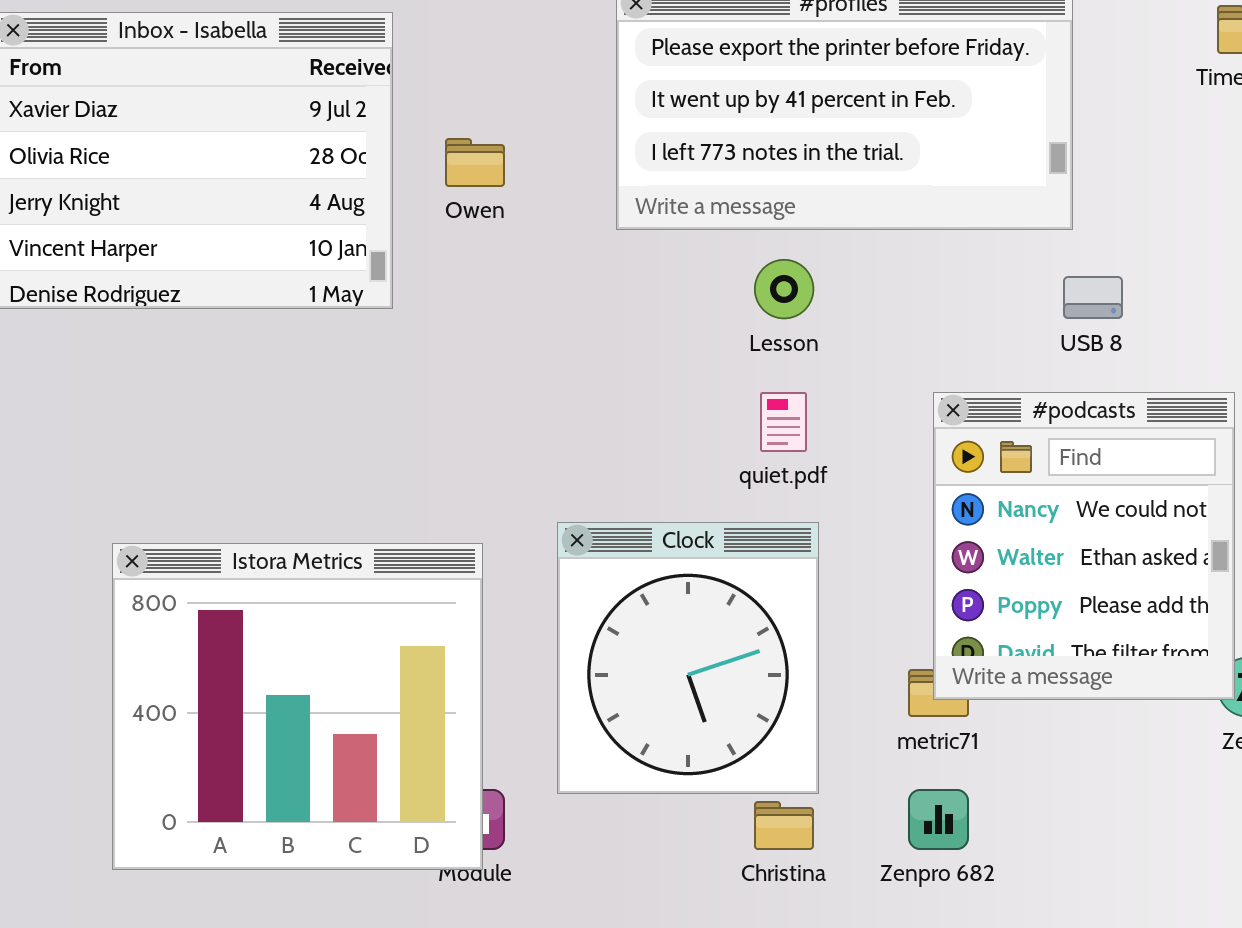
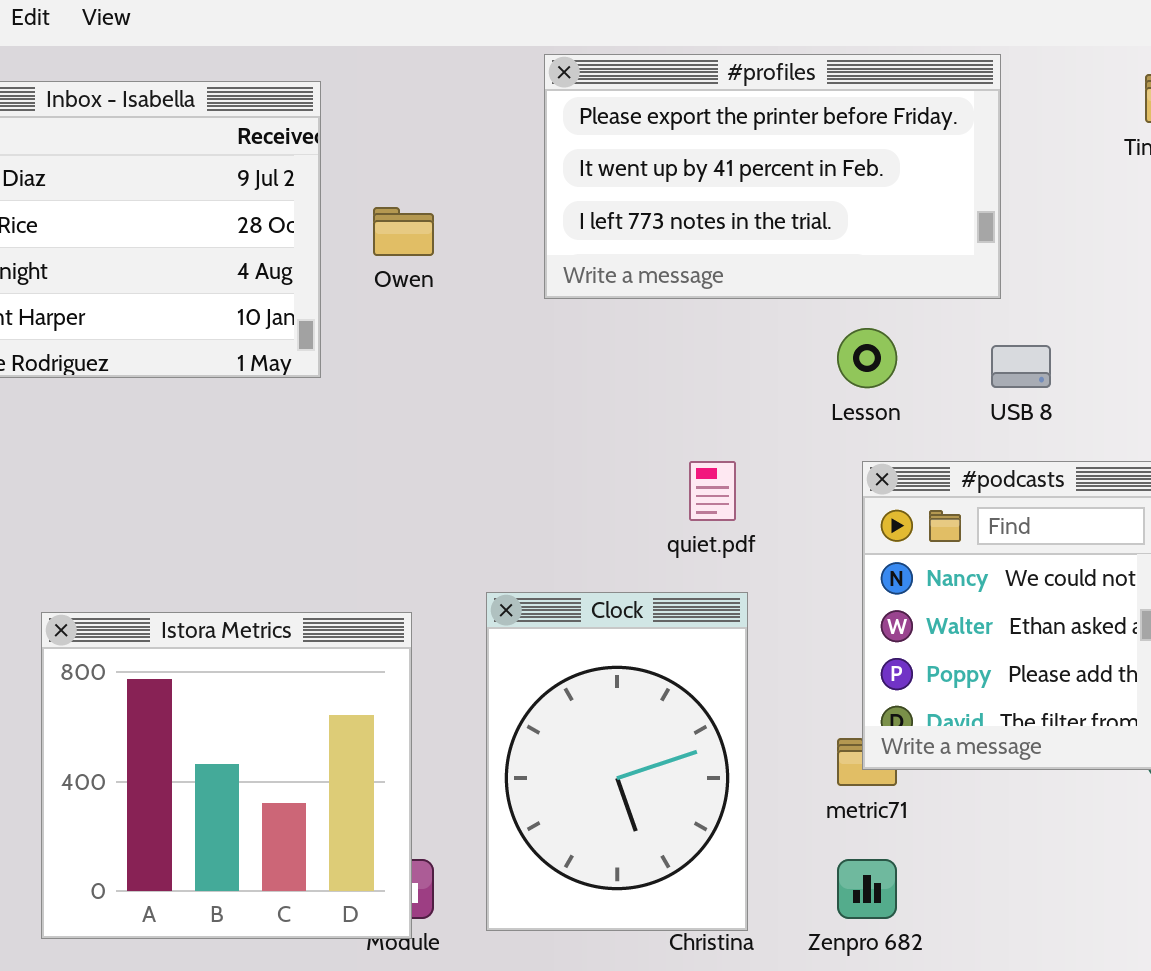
Lesson: [754,259,814,319] -> [837,328,897,388], moved
Clock: [557,522,819,794] -> [486,592,748,931], resized

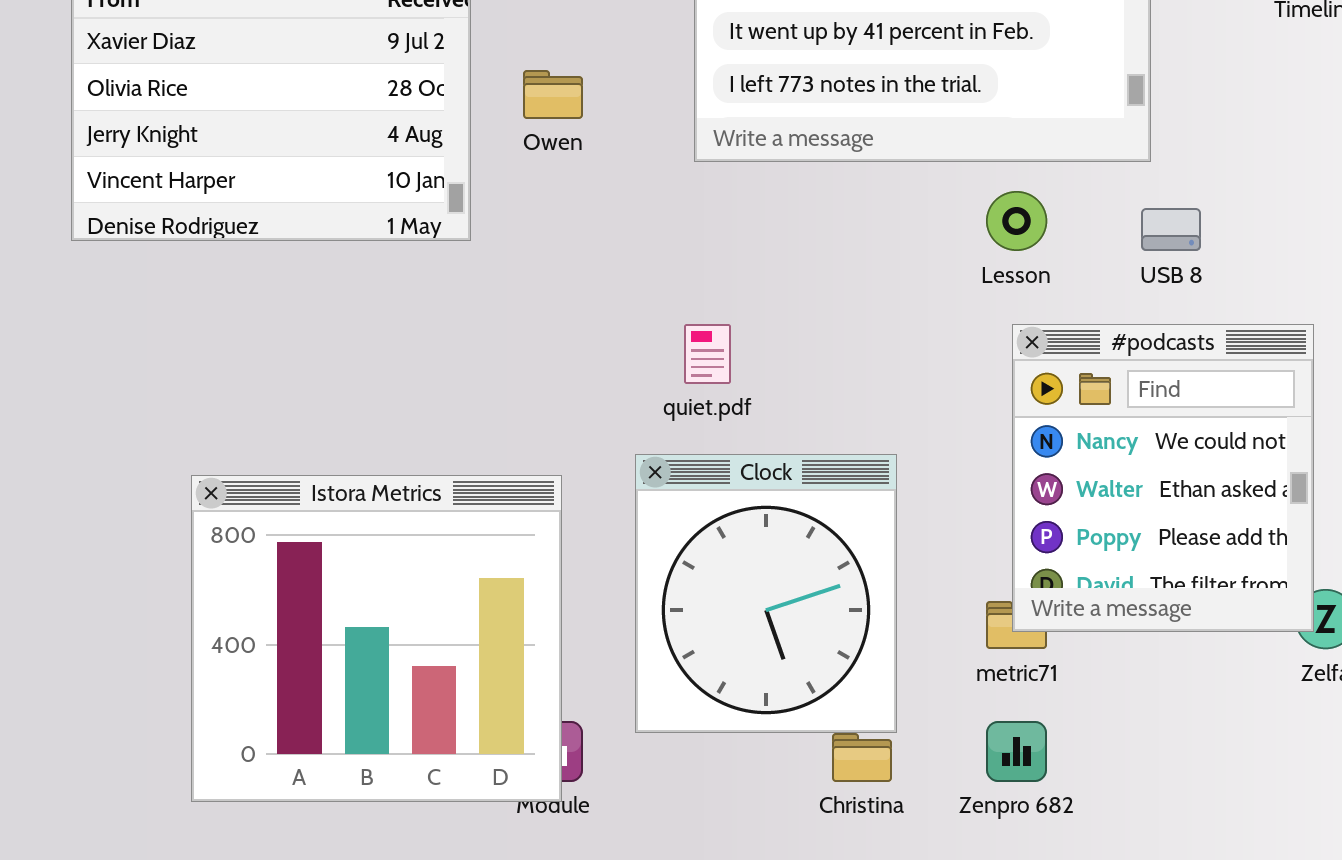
quiet.pdf: [689,461,736,521] -> [684,324,731,384], moved
Clock: [486,592,748,931] -> [635,454,897,733], resized

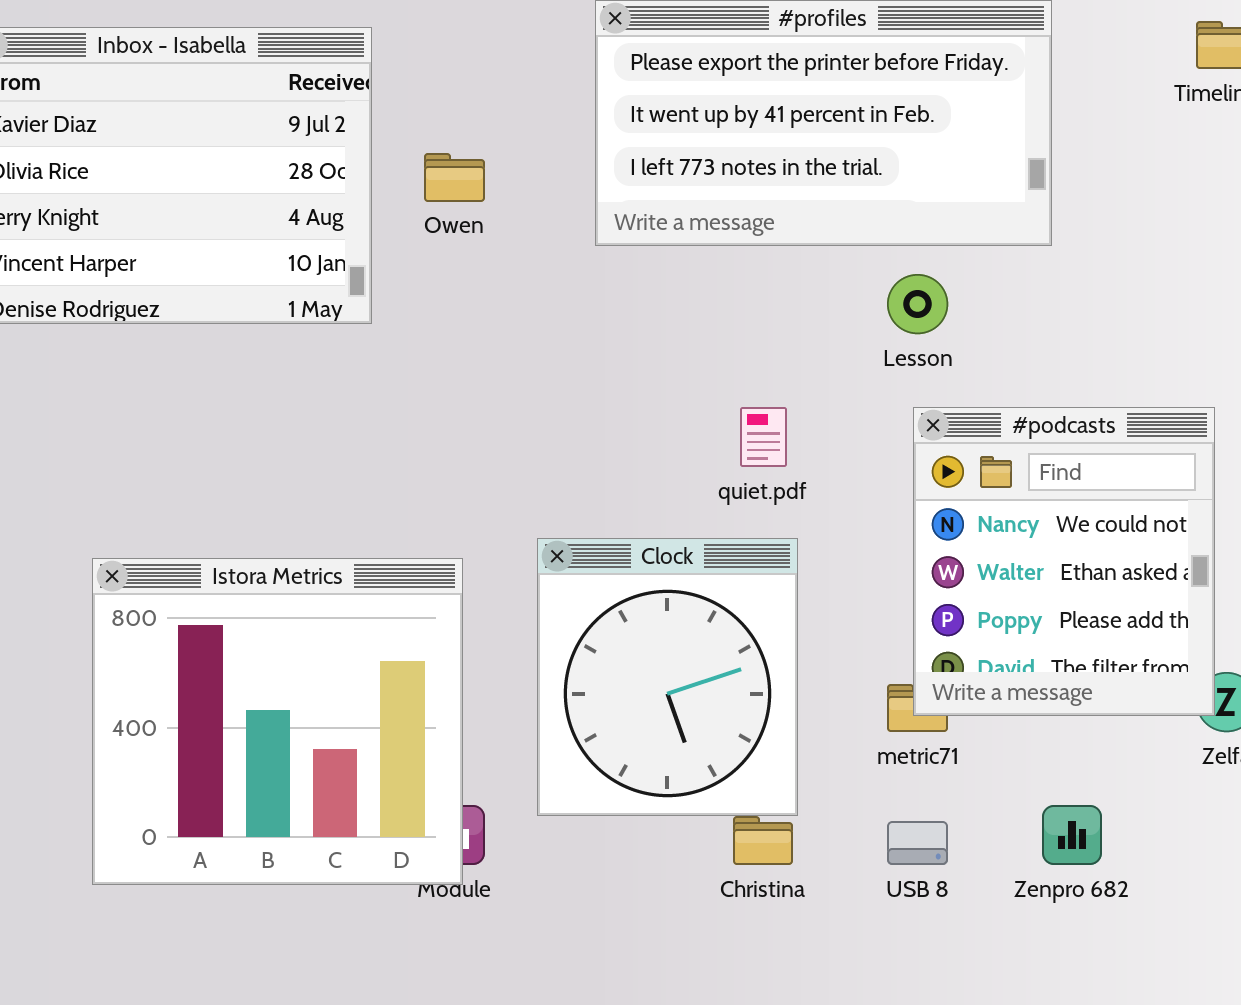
USB 8: [1141,208,1201,251] -> [887,821,948,865], moved
quiet.pdf: [684,324,731,384] -> [740,407,787,467], moved
Zenpro 682: [986,721,1047,782] -> [1042,805,1102,865], moved

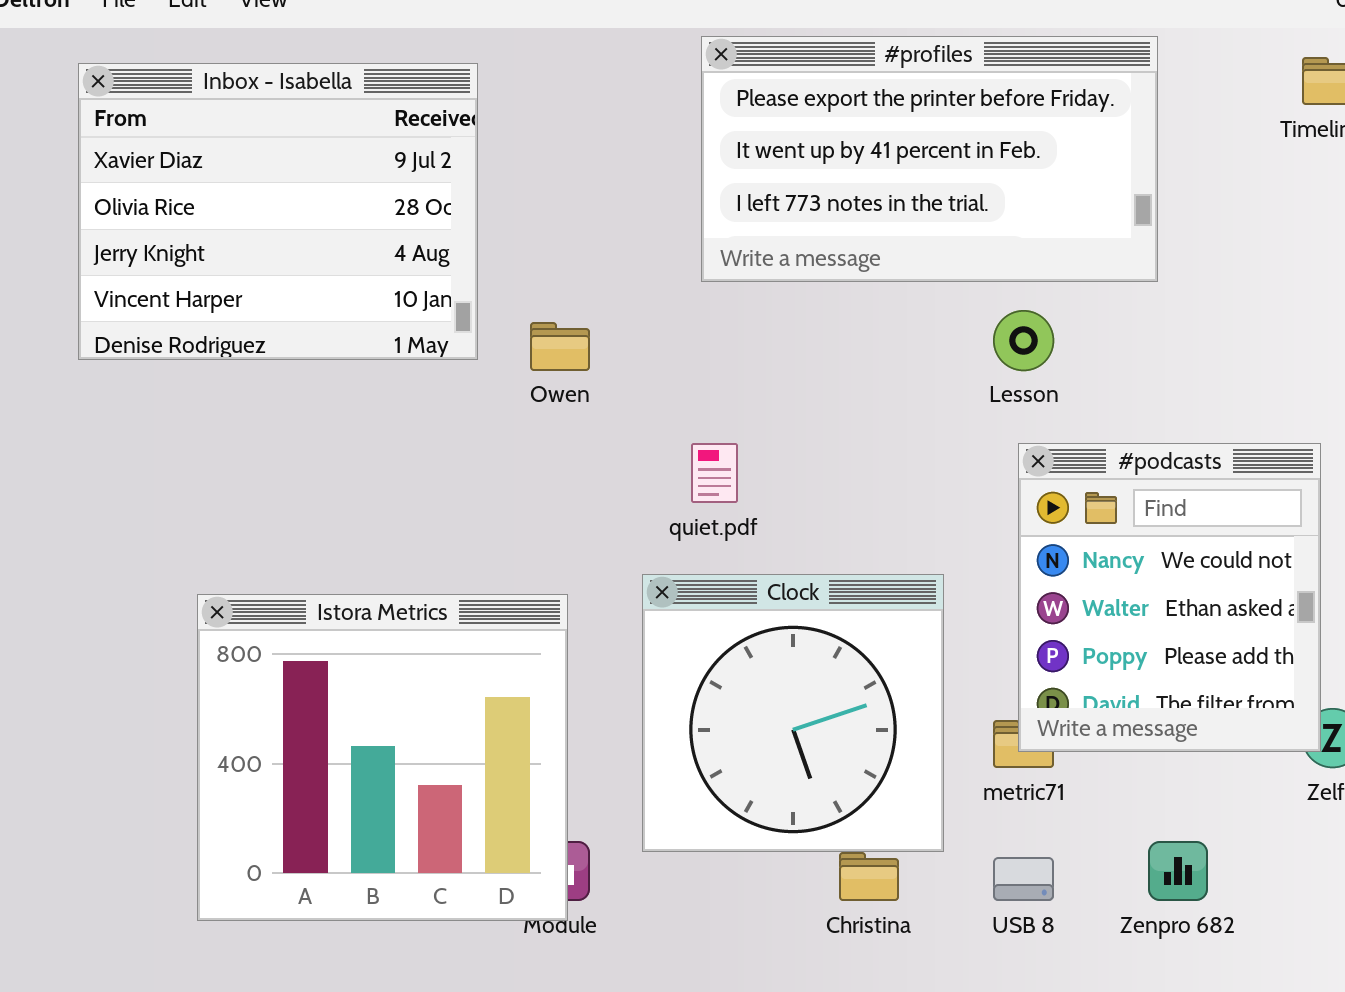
Owen: [424,153,485,202] -> [530,322,590,371], moved
quiet.pdf: [740,407,787,467] -> [691,443,738,503], moved
Clock: [537,538,798,816] -> [642,574,944,852], resized

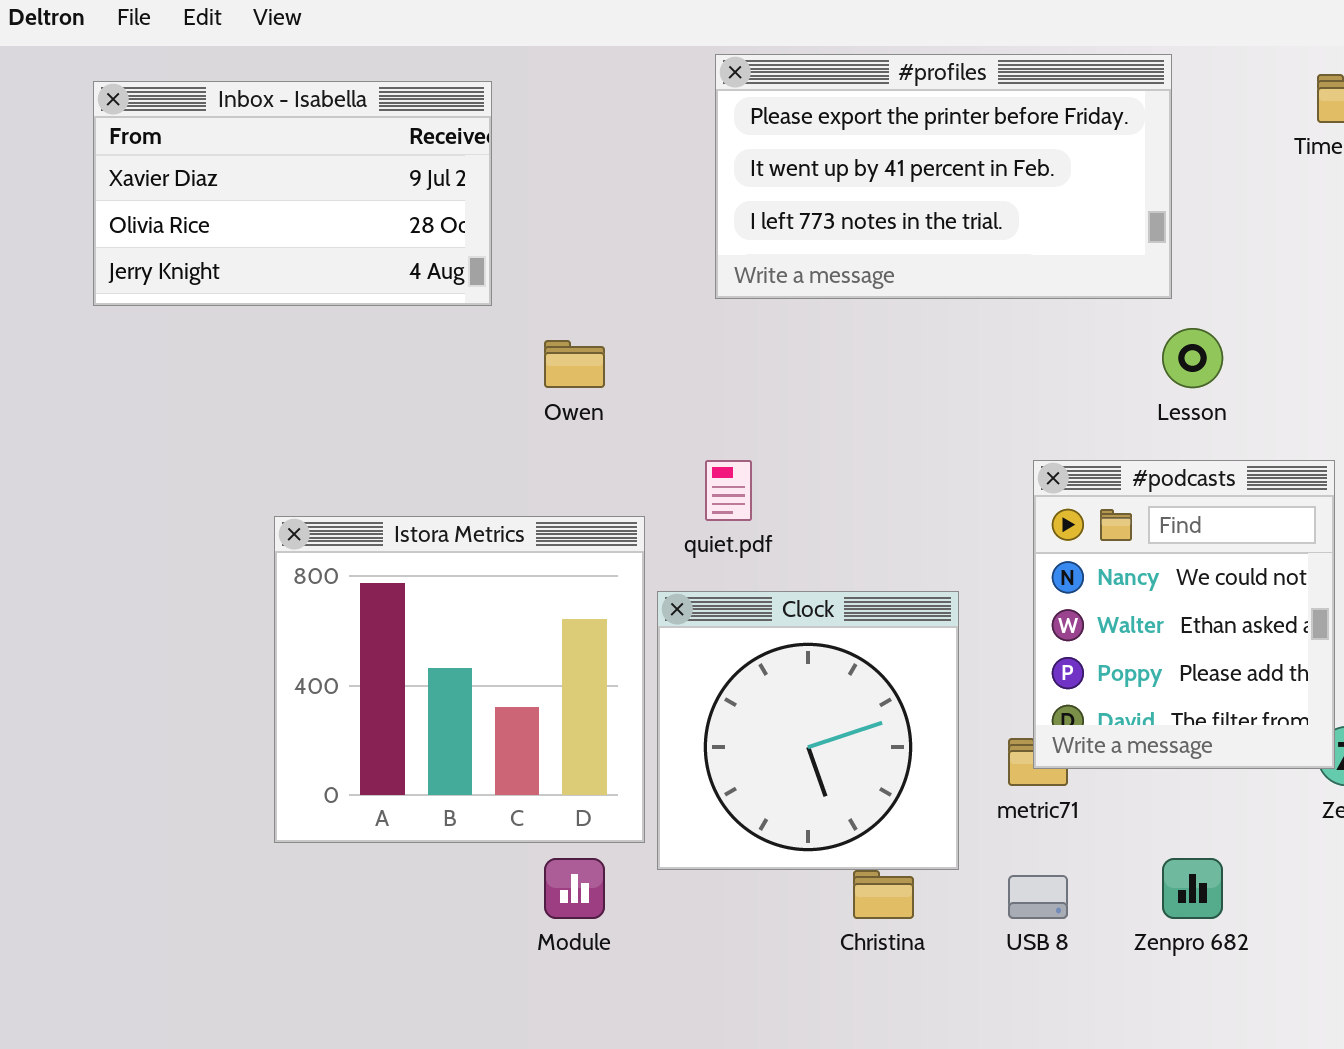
Inbox - Isabella: [78,63,478,360] -> [93,81,492,306], resized
Lesson: [993,310,1054,371] -> [1162,328,1223,388], moved
Istora Metrics: [197,594,568,921] -> [274,516,645,843], moved

